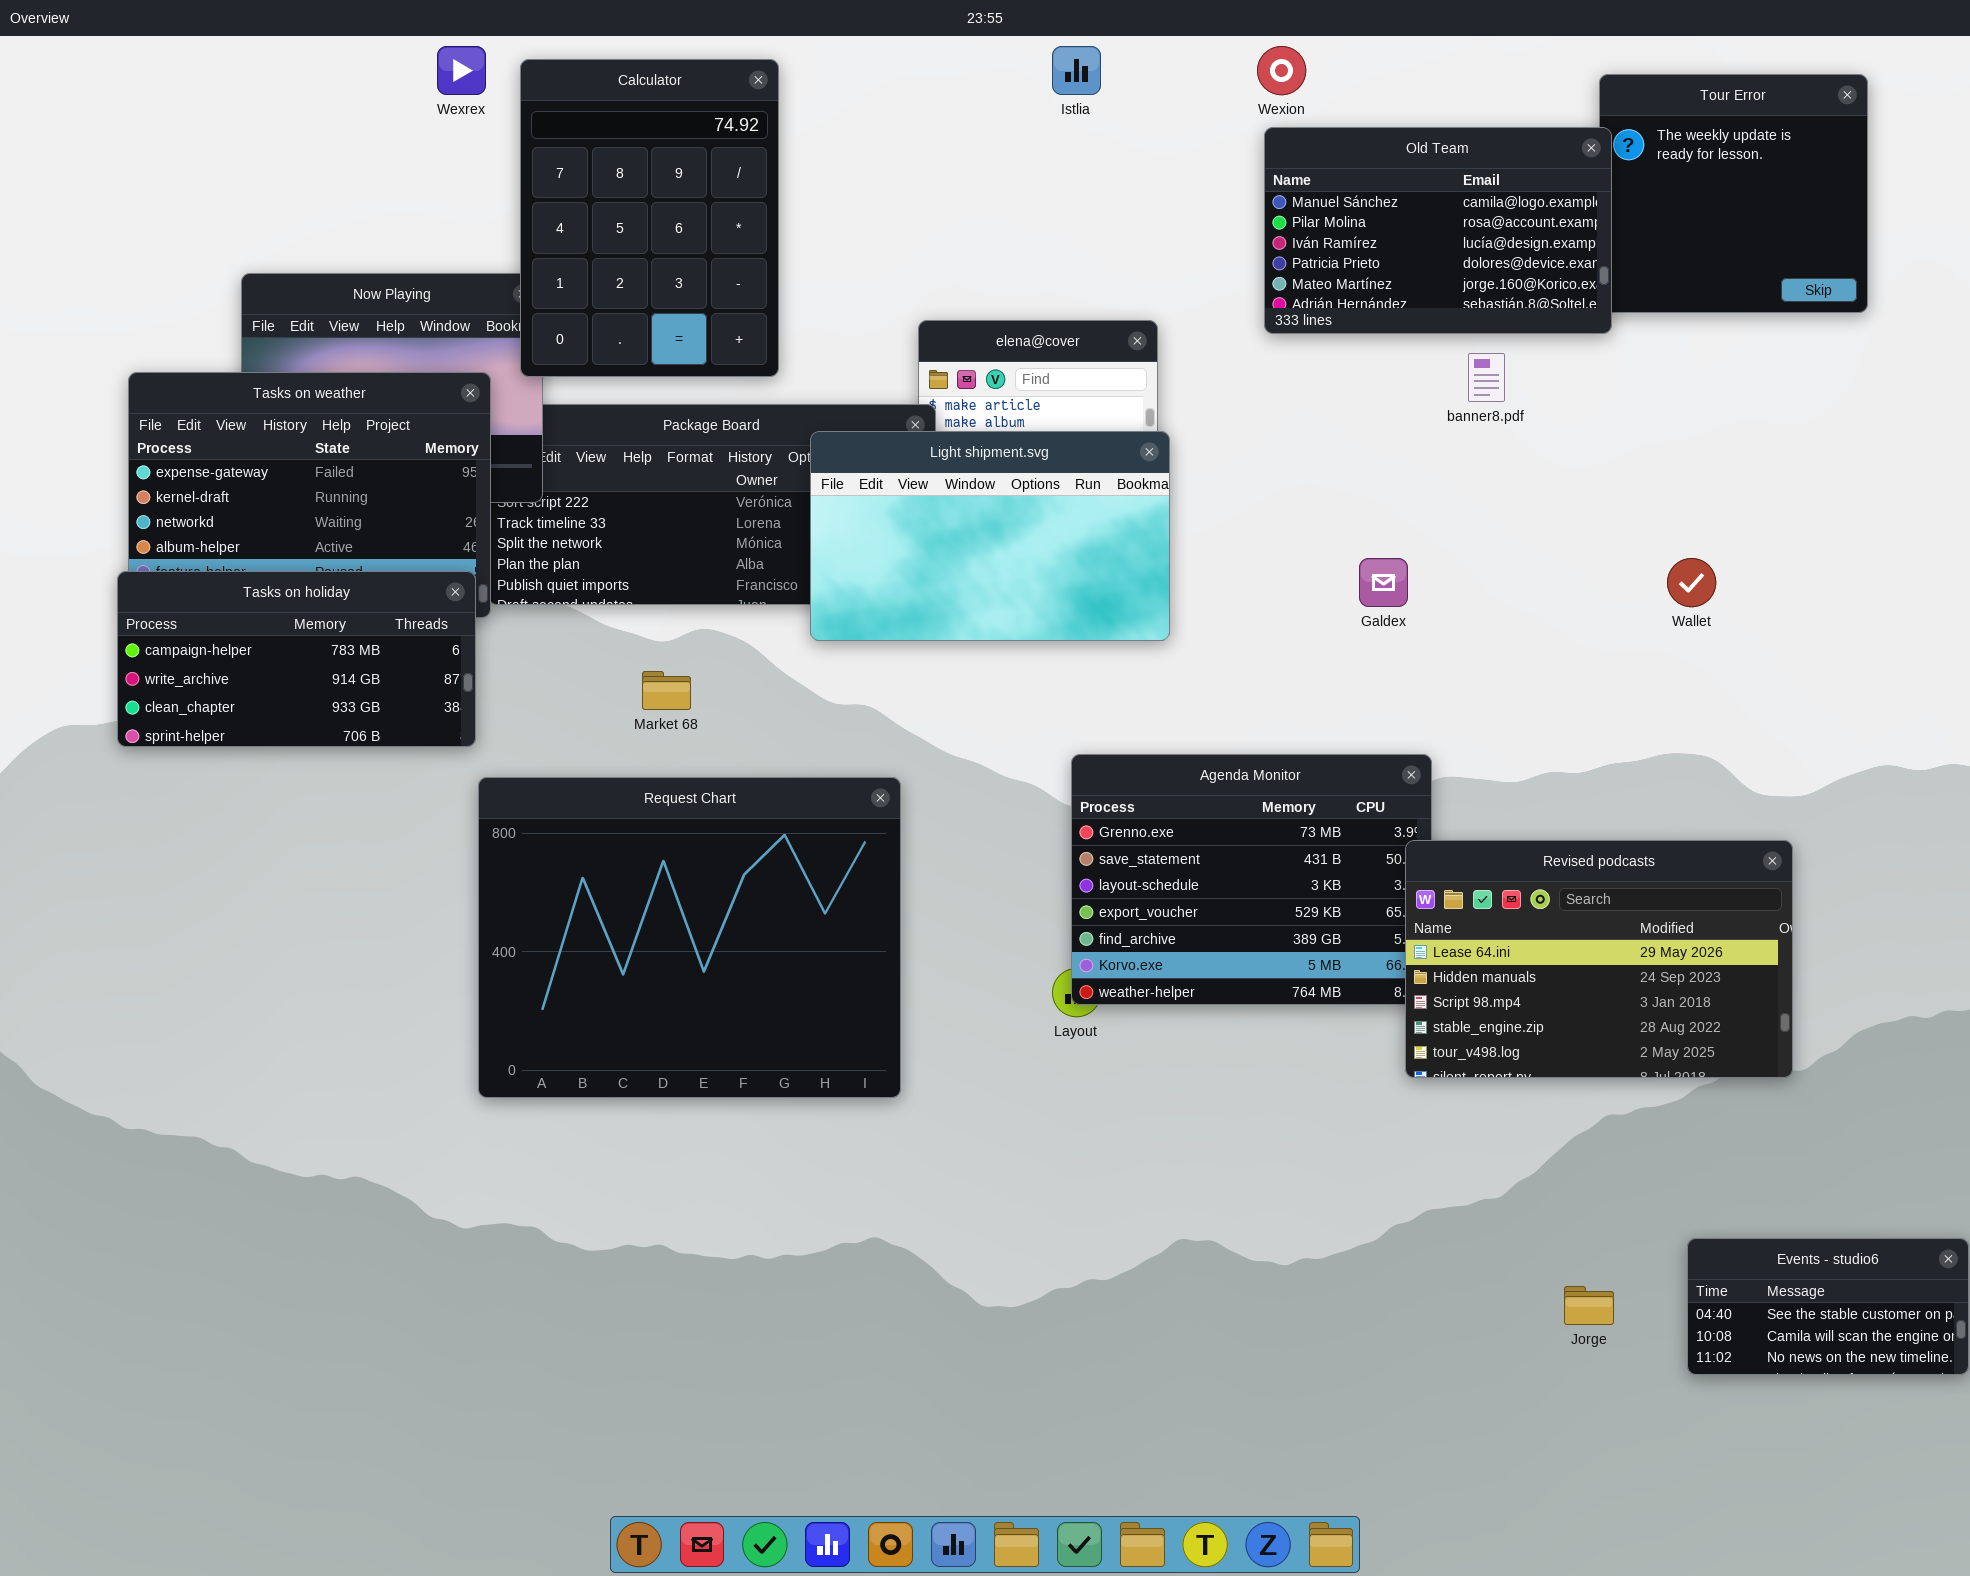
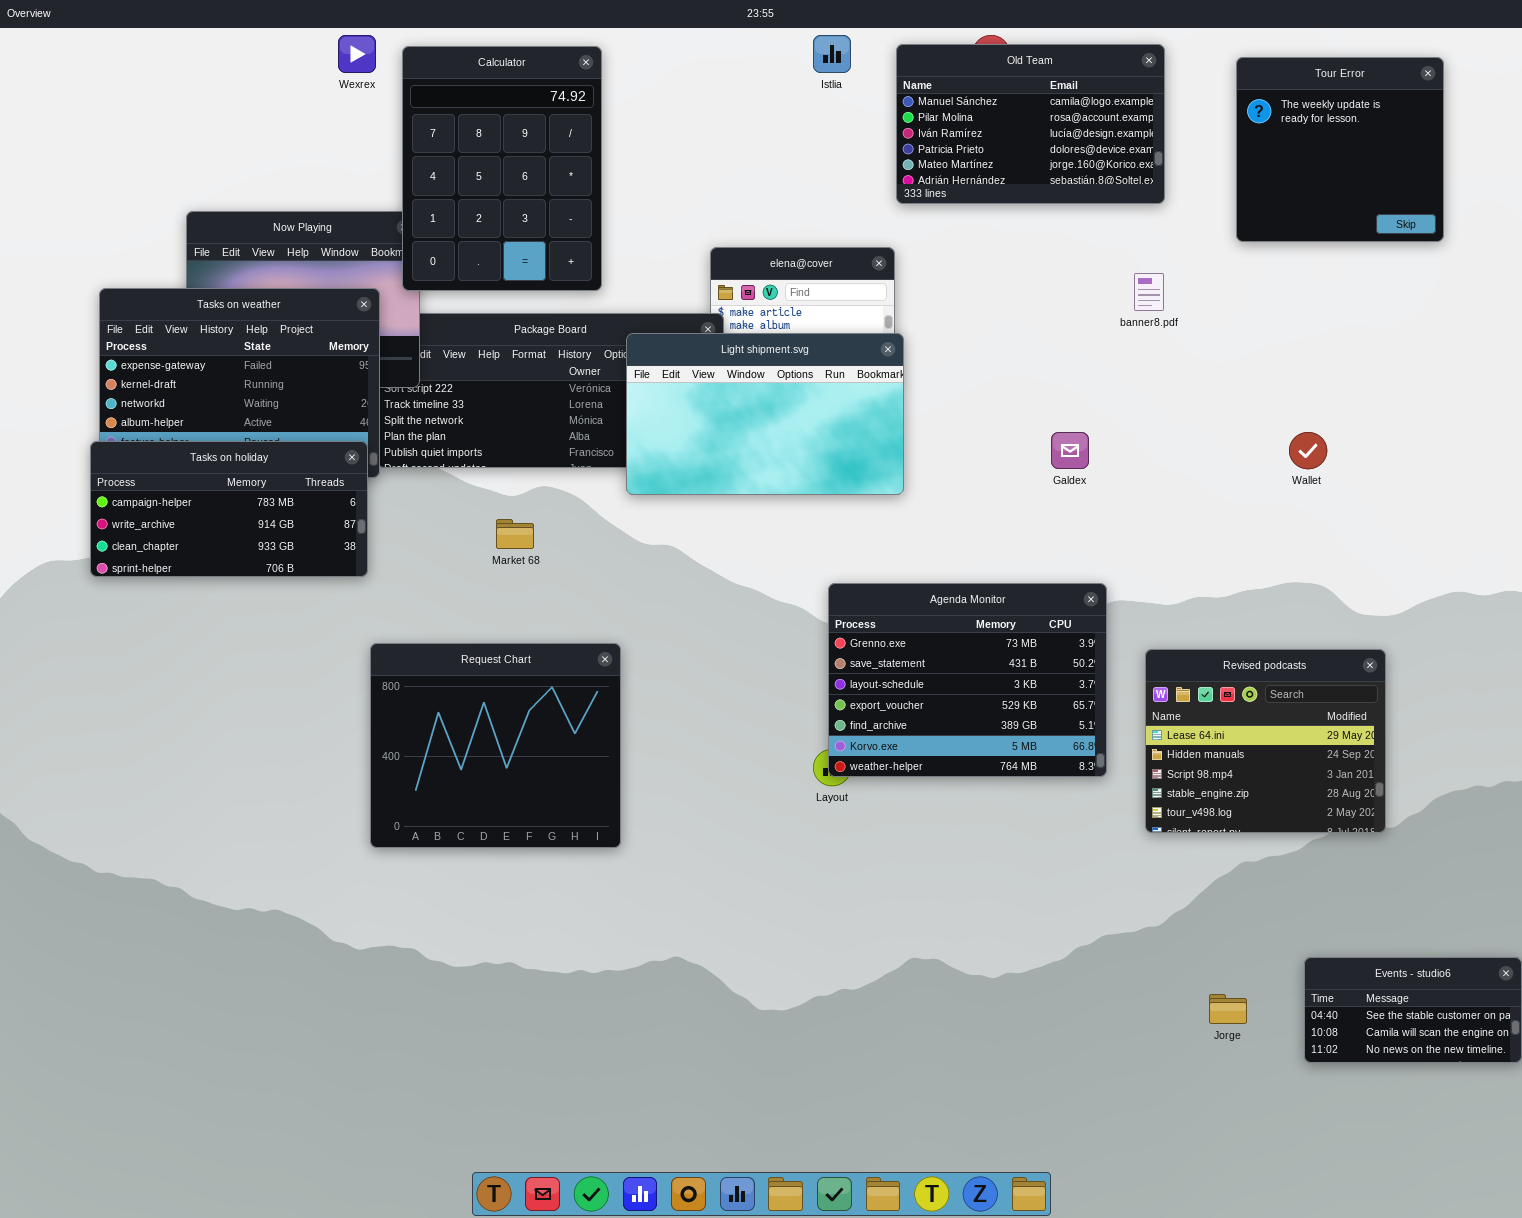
Old Team: [1264,127,1612,334] -> [896,44,1165,204], moved
Request Chart: [478,777,901,1098] -> [370,643,621,848], resized
Revised podcasts: [1405,840,1793,1078] -> [1145,649,1386,833], resized

